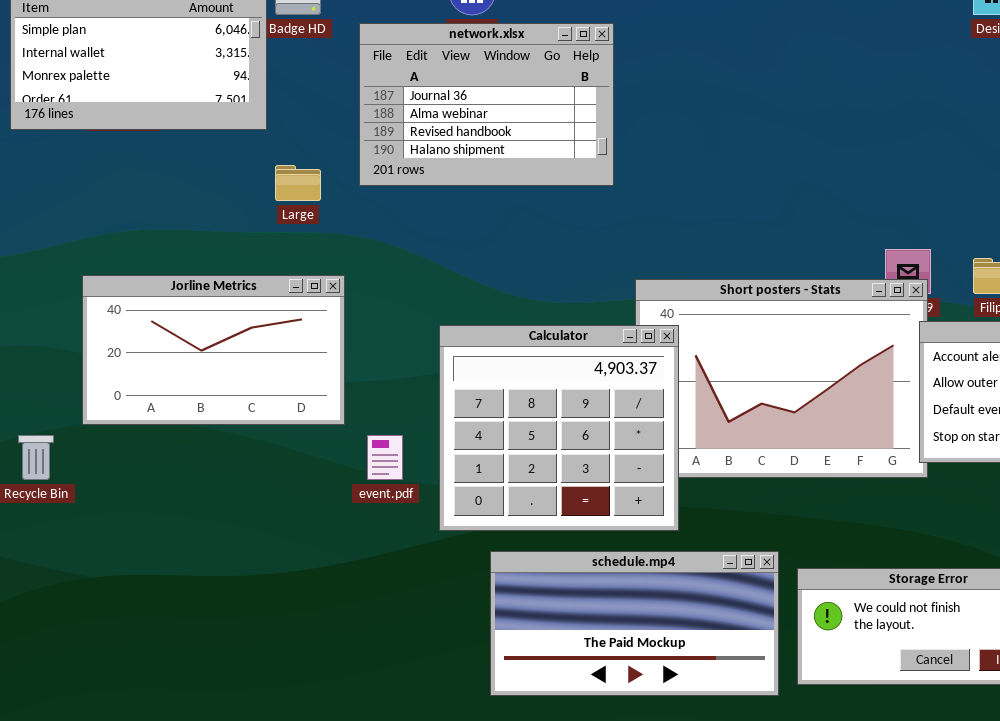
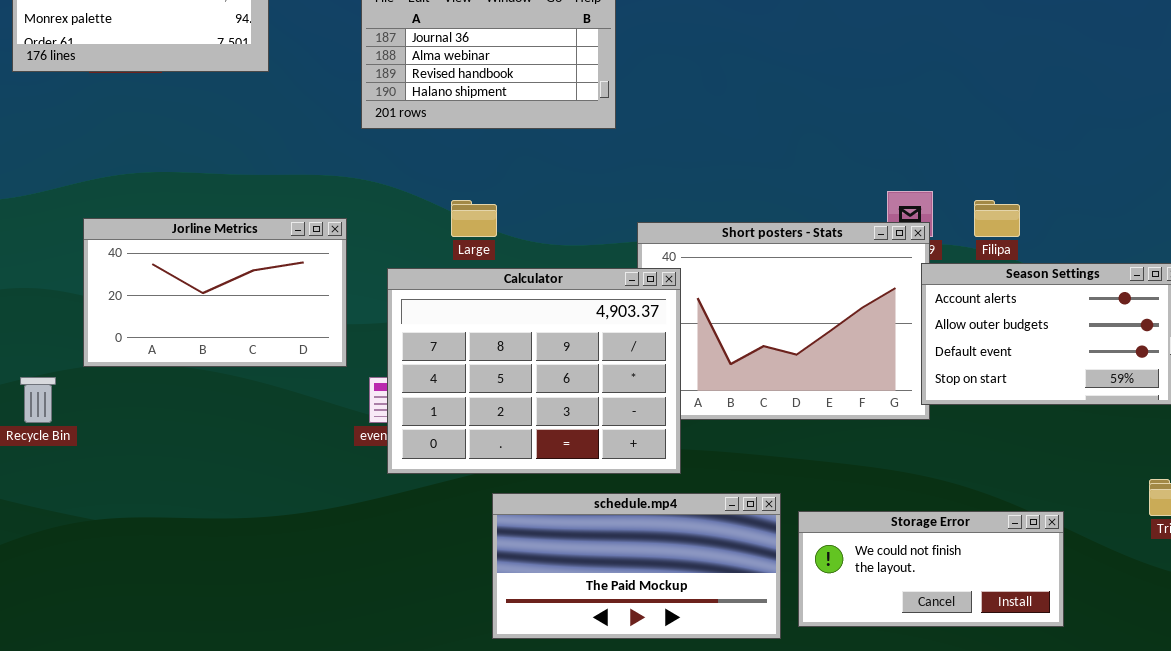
Large: [275,165,321,201] -> [451,200,497,237], moved
Calculator: [439,325,679,531] -> [387,268,681,474], resized

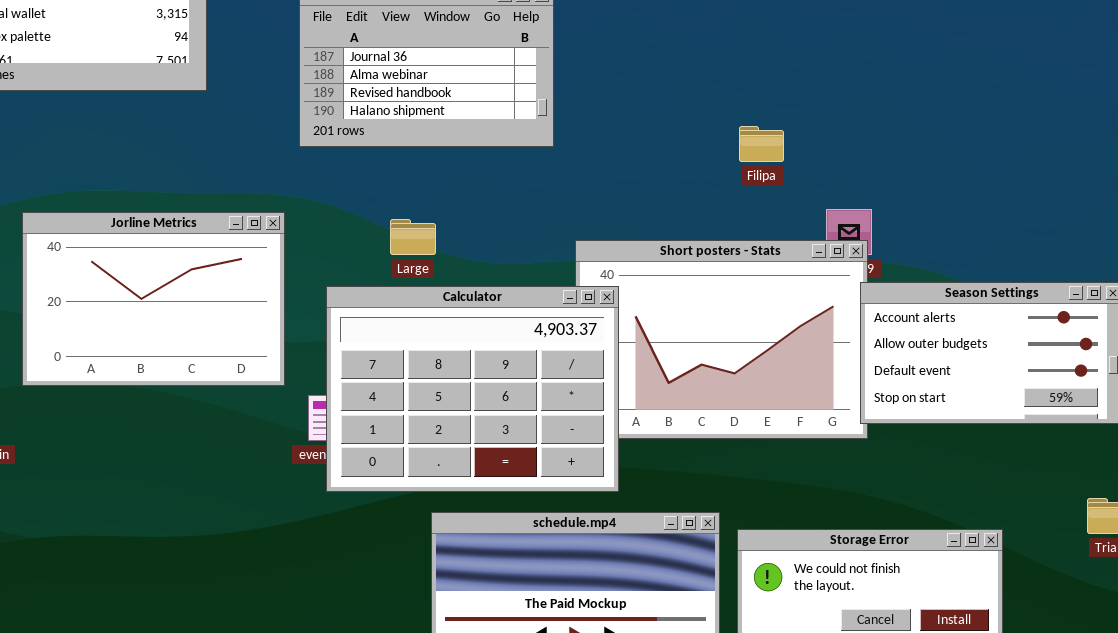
Filipa: [974,200,1020,237] -> [739,126,784,162], moved
Jorline Metrics: [83,218,347,367] -> [22,212,285,386], resized

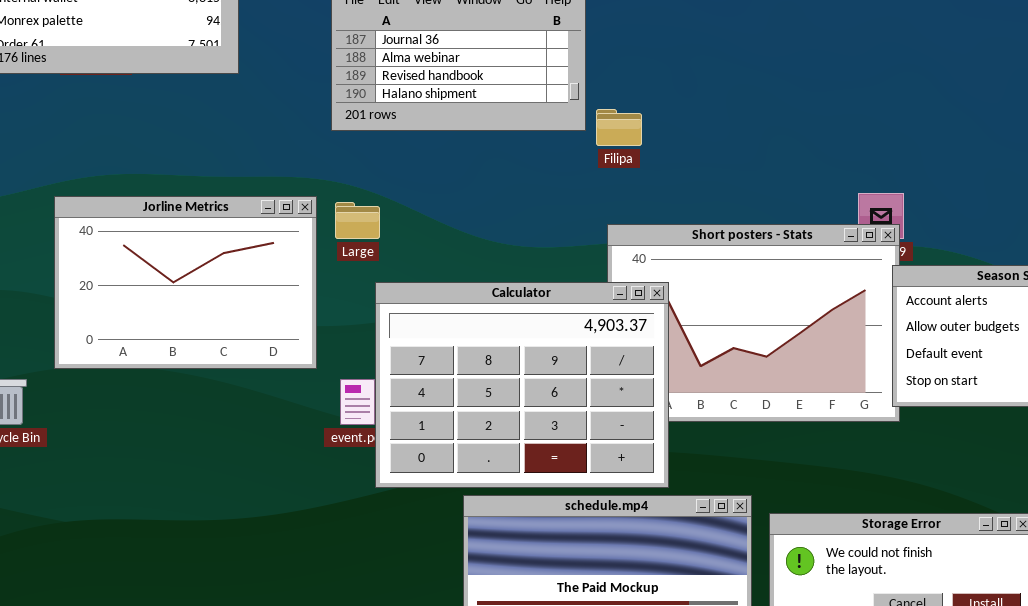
Filipa: [739,126,784,162] -> [596,109,642,146], moved
Large: [390,219,436,255] -> [335,202,380,239], moved
Calculator: [326,286,619,492] -> [375,282,669,488], moved

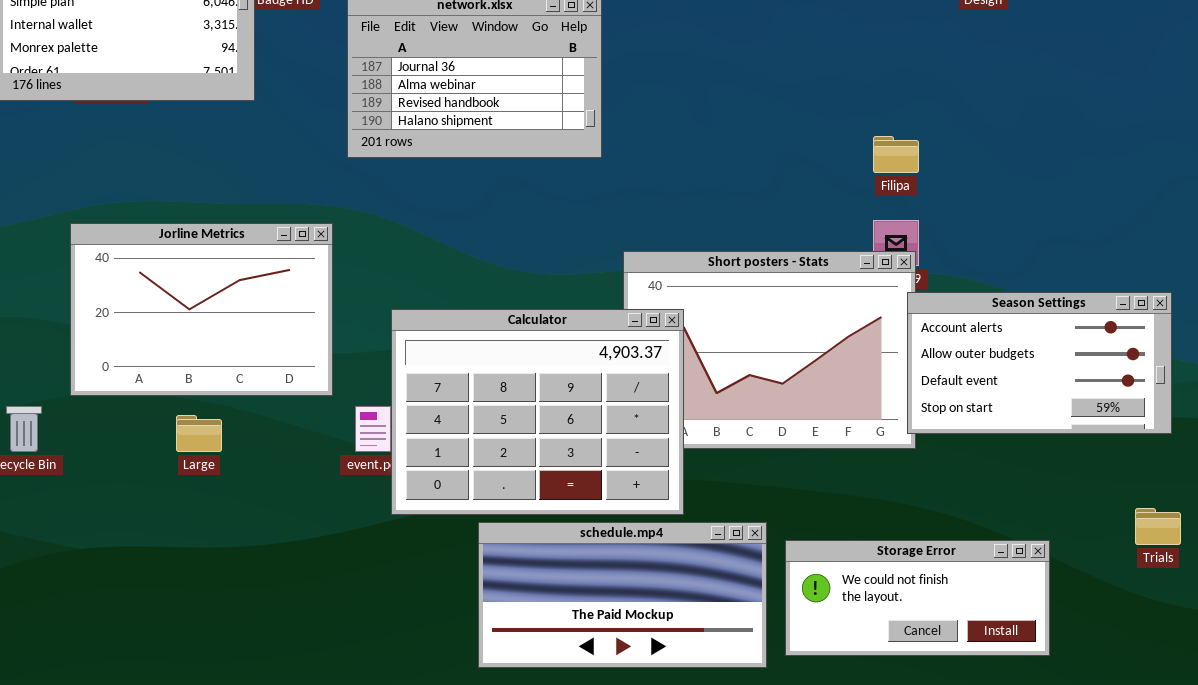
Filipa: [596,109,642,146] -> [873,136,919,173], moved
Large: [335,202,380,239] -> [176,415,222,452], moved

